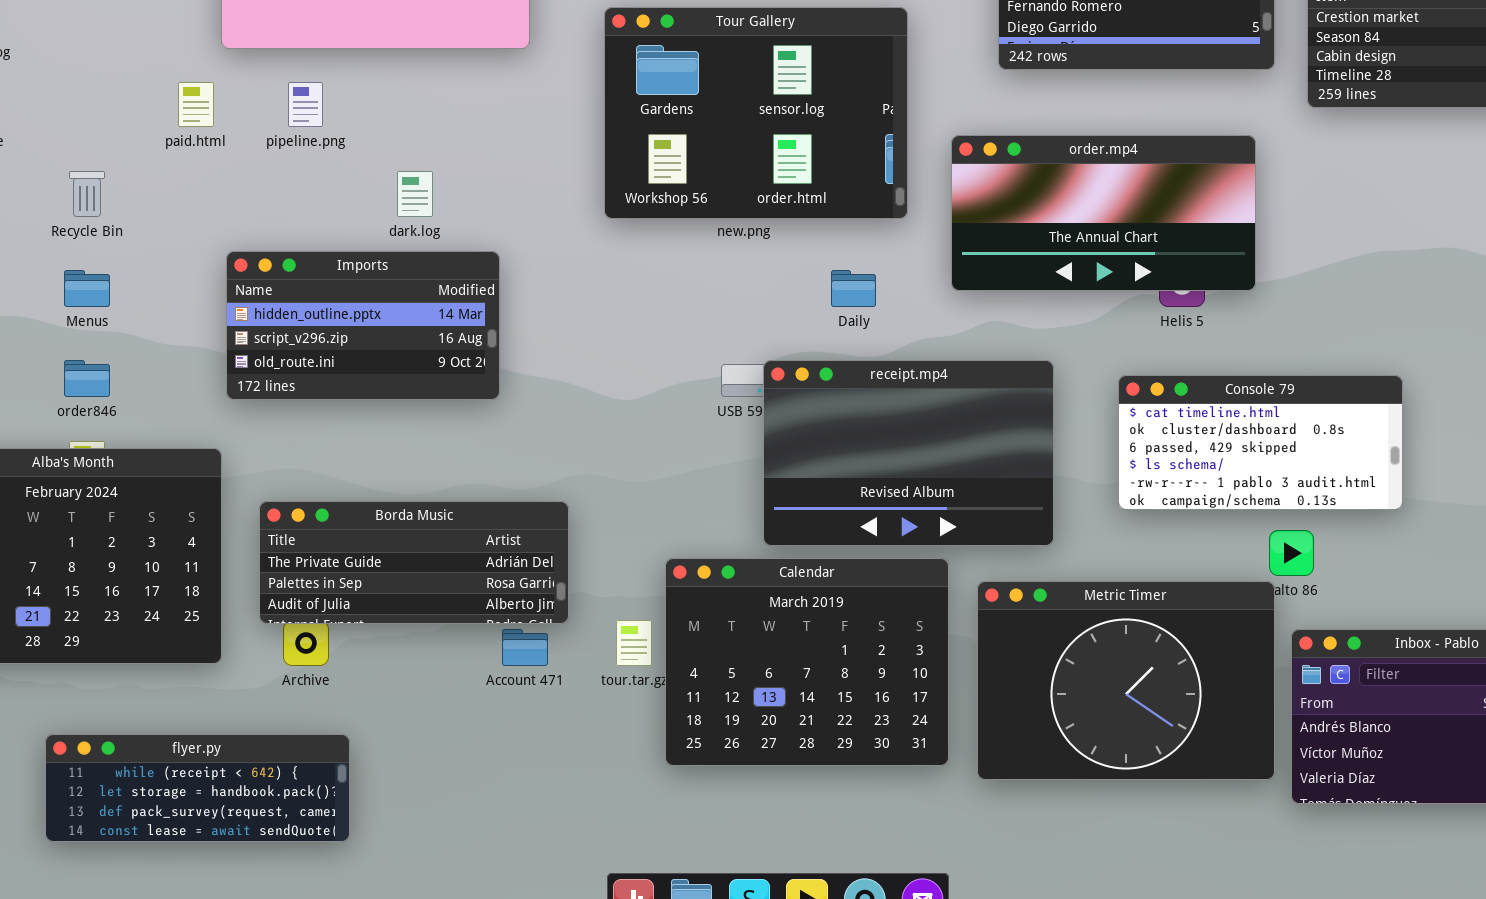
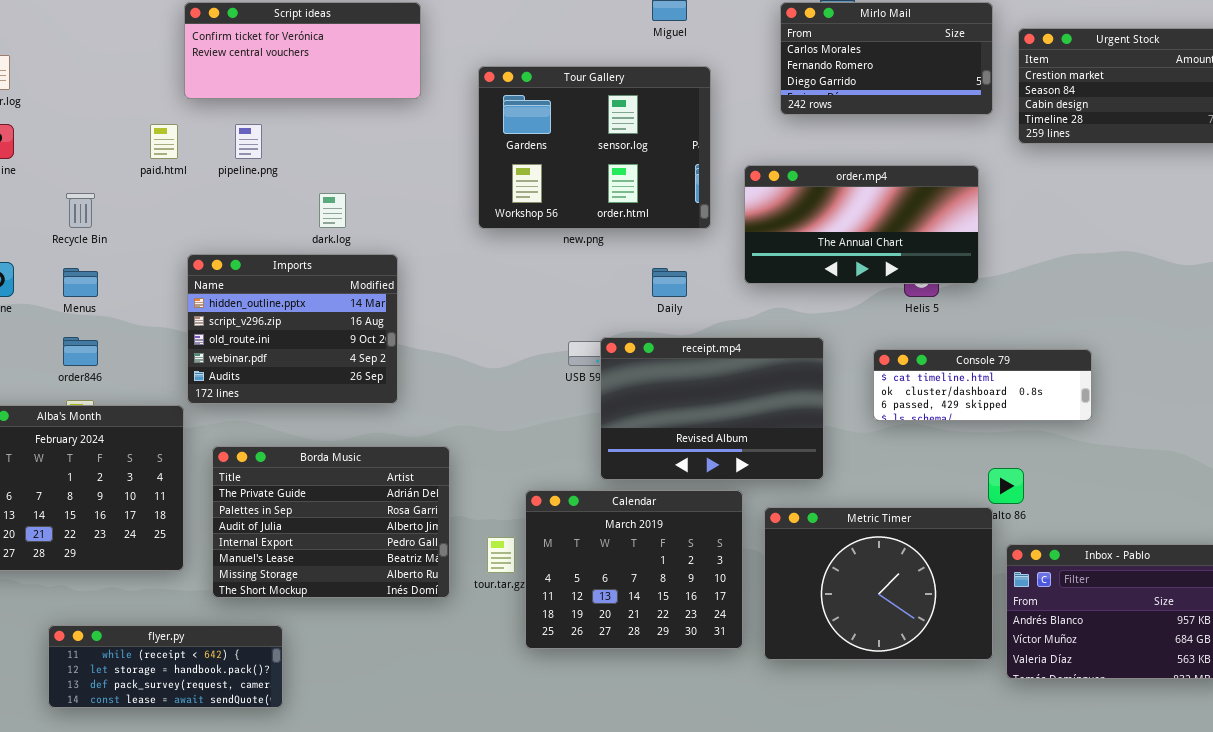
Imports: [226,251,500,400] -> [187,254,398,404], resized
Console 79: [1118,375,1403,510] -> [873,349,1092,421], resized
Borda Music: [259,501,569,624] -> [212,446,450,598], resized

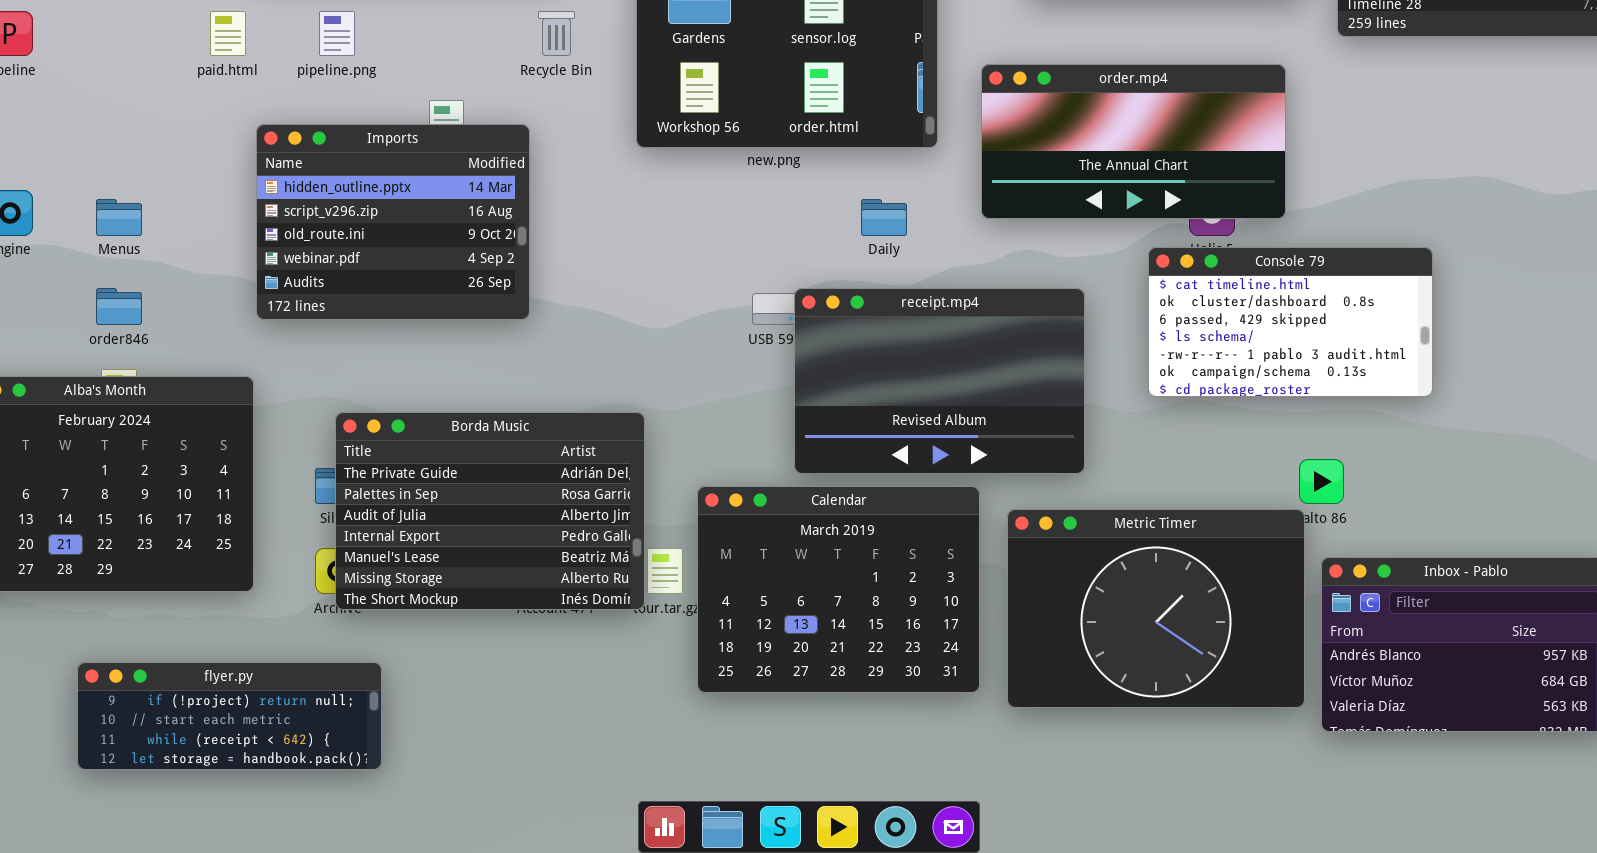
Recycle Bin: [66,193,95,228] -> [538,11,575,56], moved
Imports: [187,254,398,404] -> [256,124,530,320], moved
Console 79: [873,349,1092,421] -> [1148,247,1433,397], resized
Borda Music: [212,446,450,598] -> [335,412,645,610], moved
flyer.py: [48,625,283,708] -> [77,662,382,770], scrolled up 2 rows

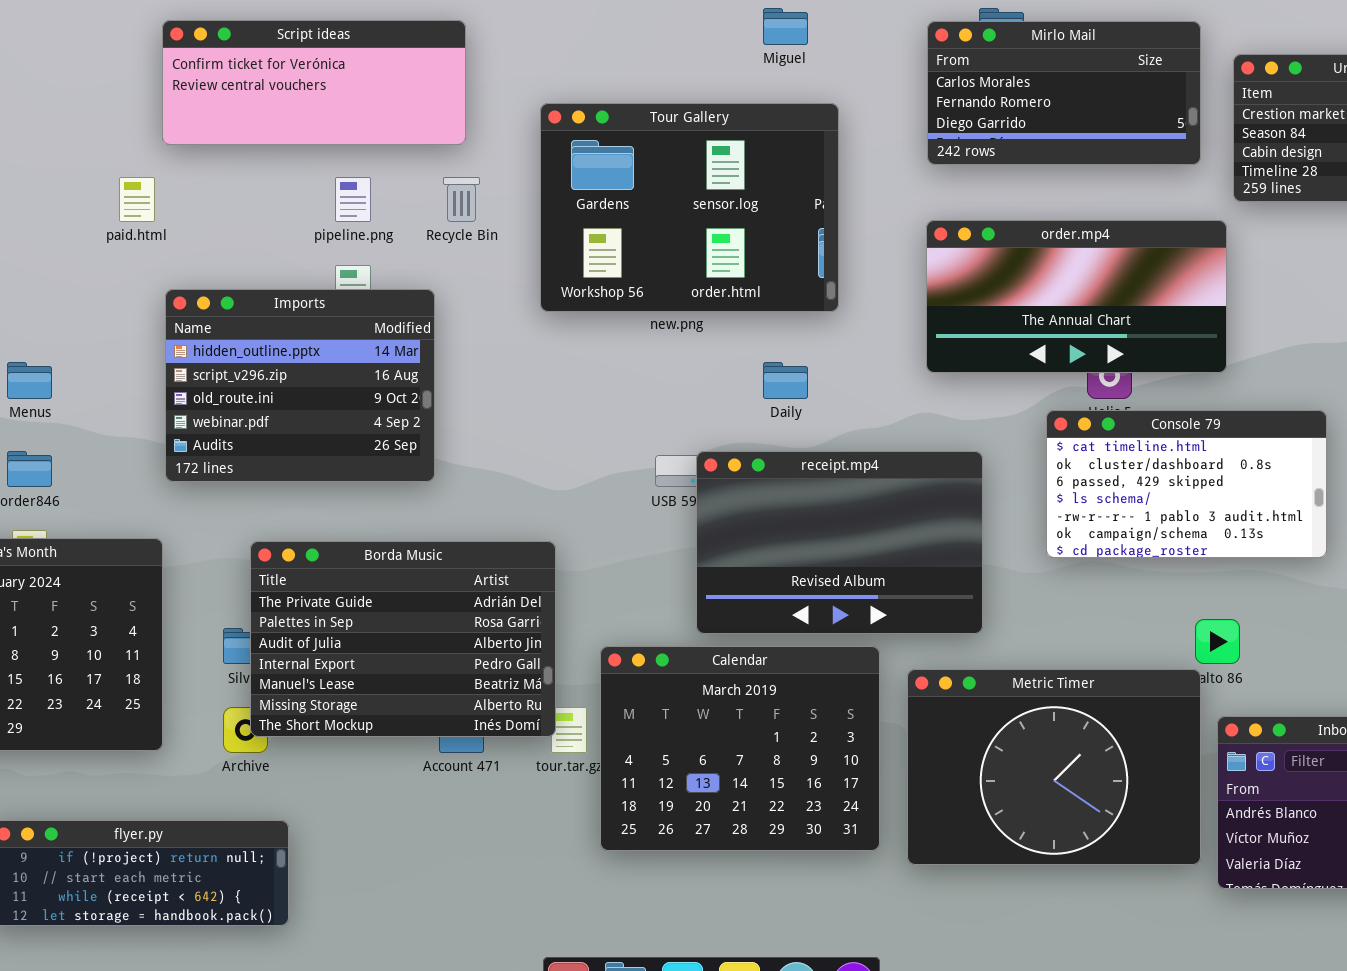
pipeline.png: [319,11,355,56] -> [335,177,371,222], moved
order.mp4: [981,64,1286,219] -> [926,220,1227,373], moved
Borda Music: [335,412,645,610] -> [250,541,556,737], moved

